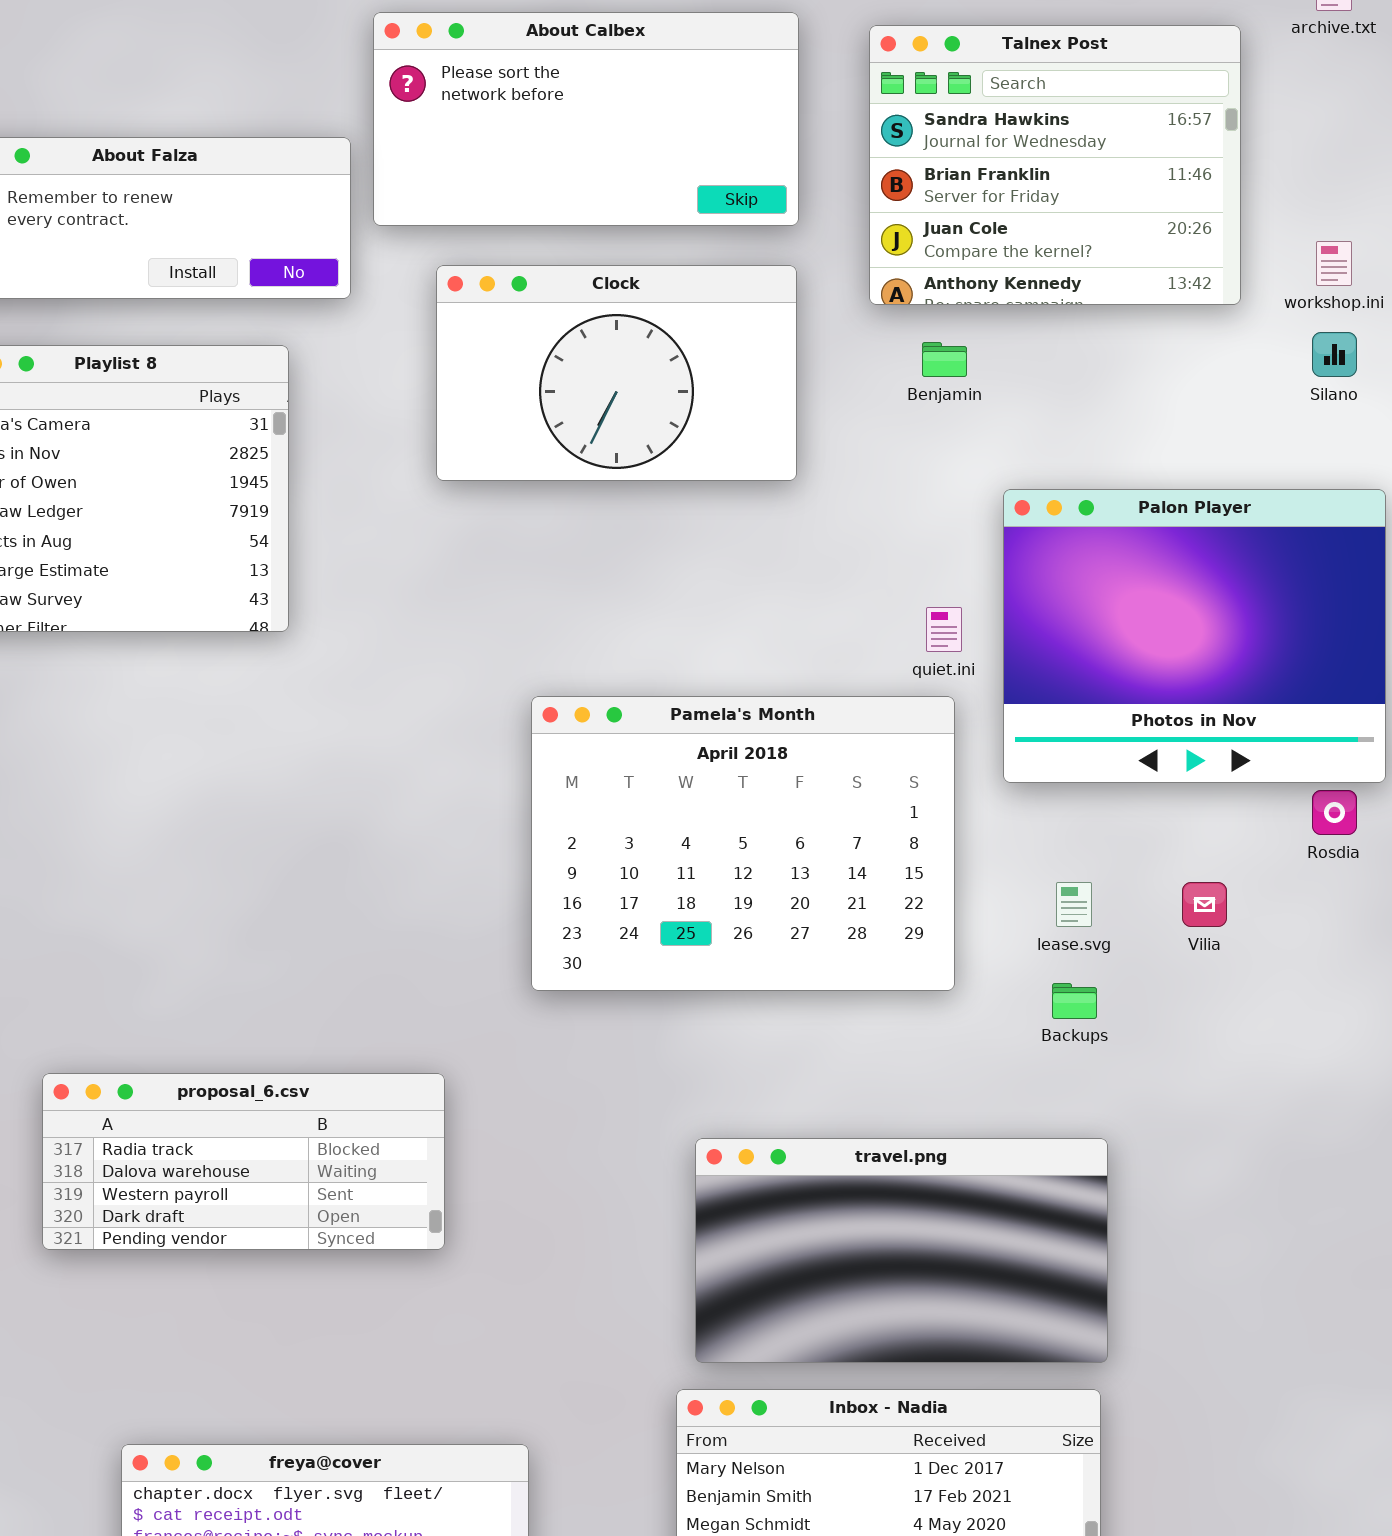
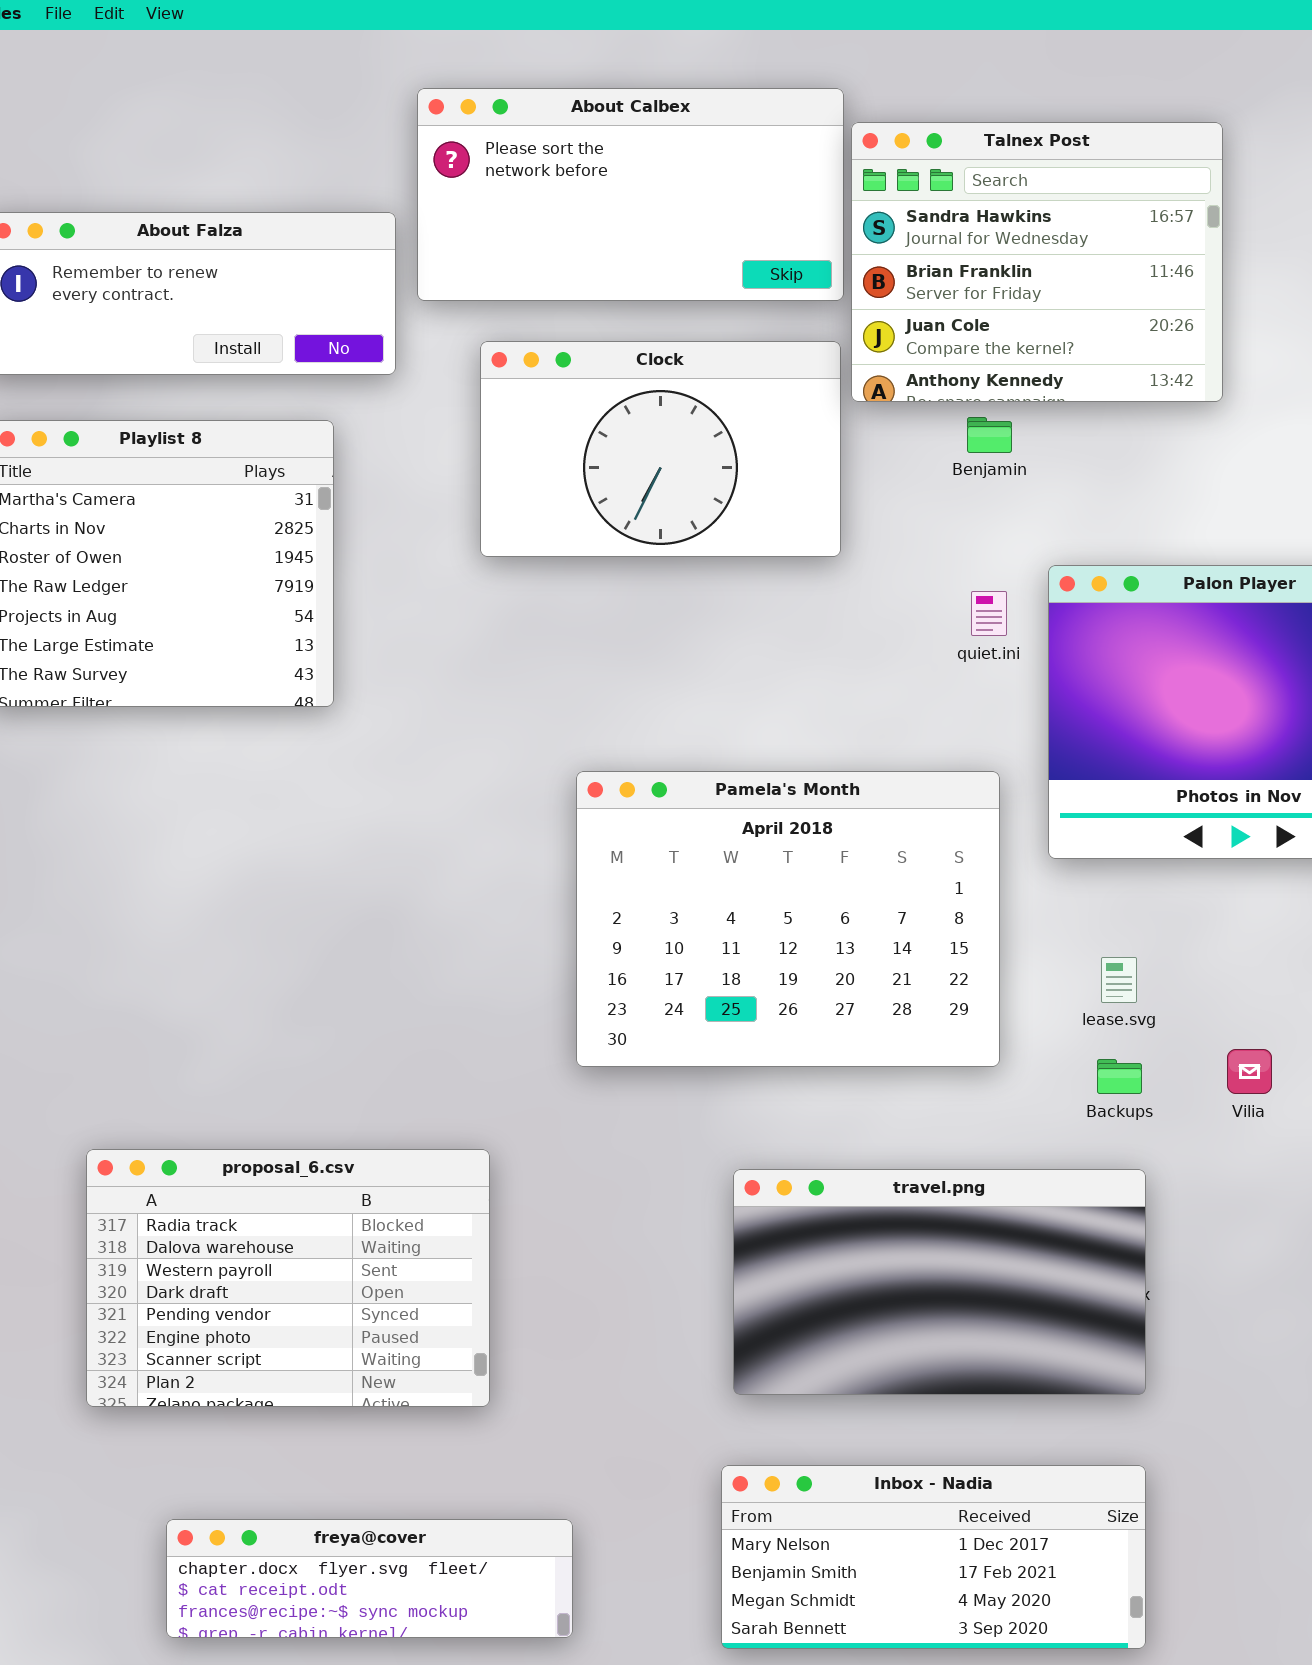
Talnex Post: [869,25,1241,305] -> [851,122,1223,402], moved
quiet.ini: [926,607,962,652] -> [971,591,1007,636], moved
Vilia: [1182,882,1227,927] -> [1227,1049,1272,1094], moved
proposal_6.csv: [42,1073,445,1250] -> [86,1149,490,1407], resized
travel.png: [695,1138,1108,1363] -> [733,1169,1146,1395], moved

